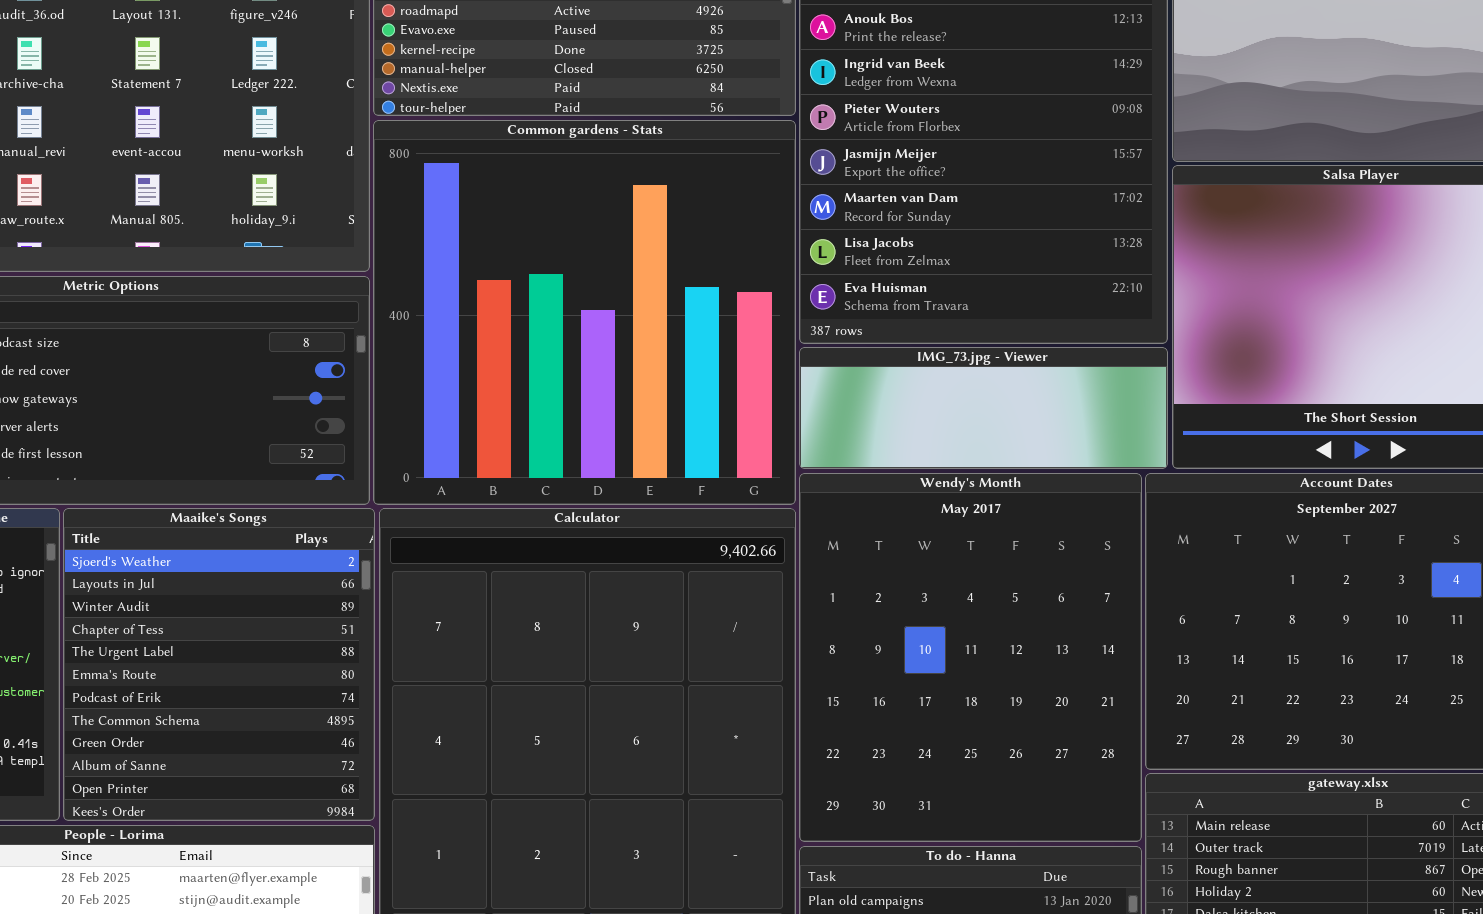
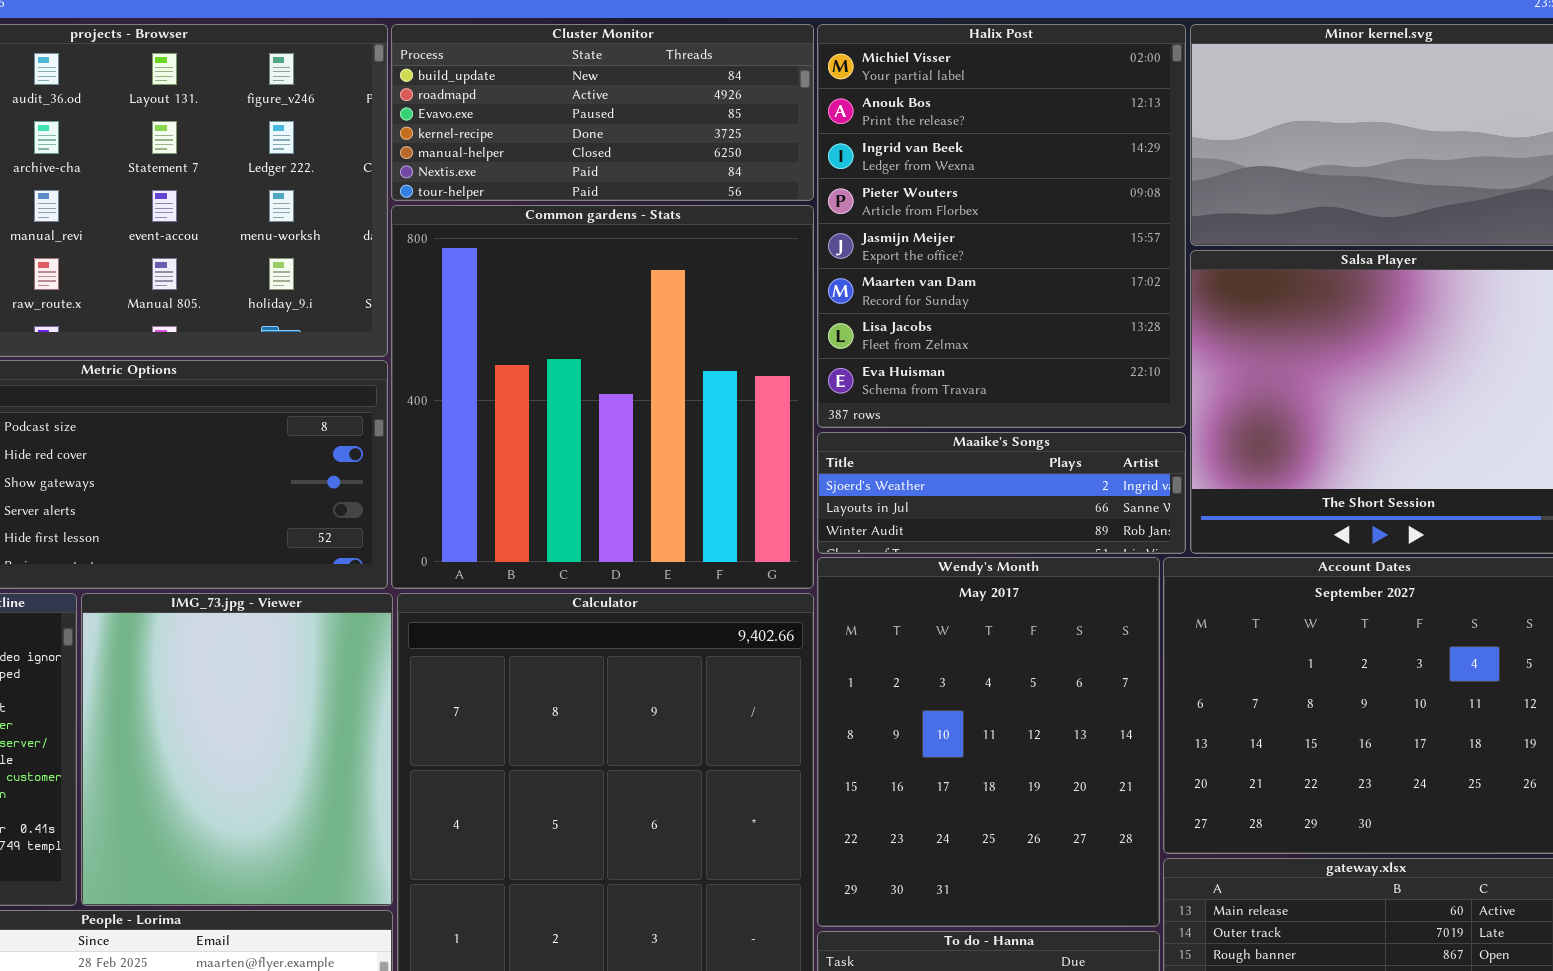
IMG_73.jpg - Viewer: [799,347,1168,469] -> [81,593,393,906], moved, resized
Maaike's Songs: [63,508,375,821] -> [817,432,1186,554], moved, resized

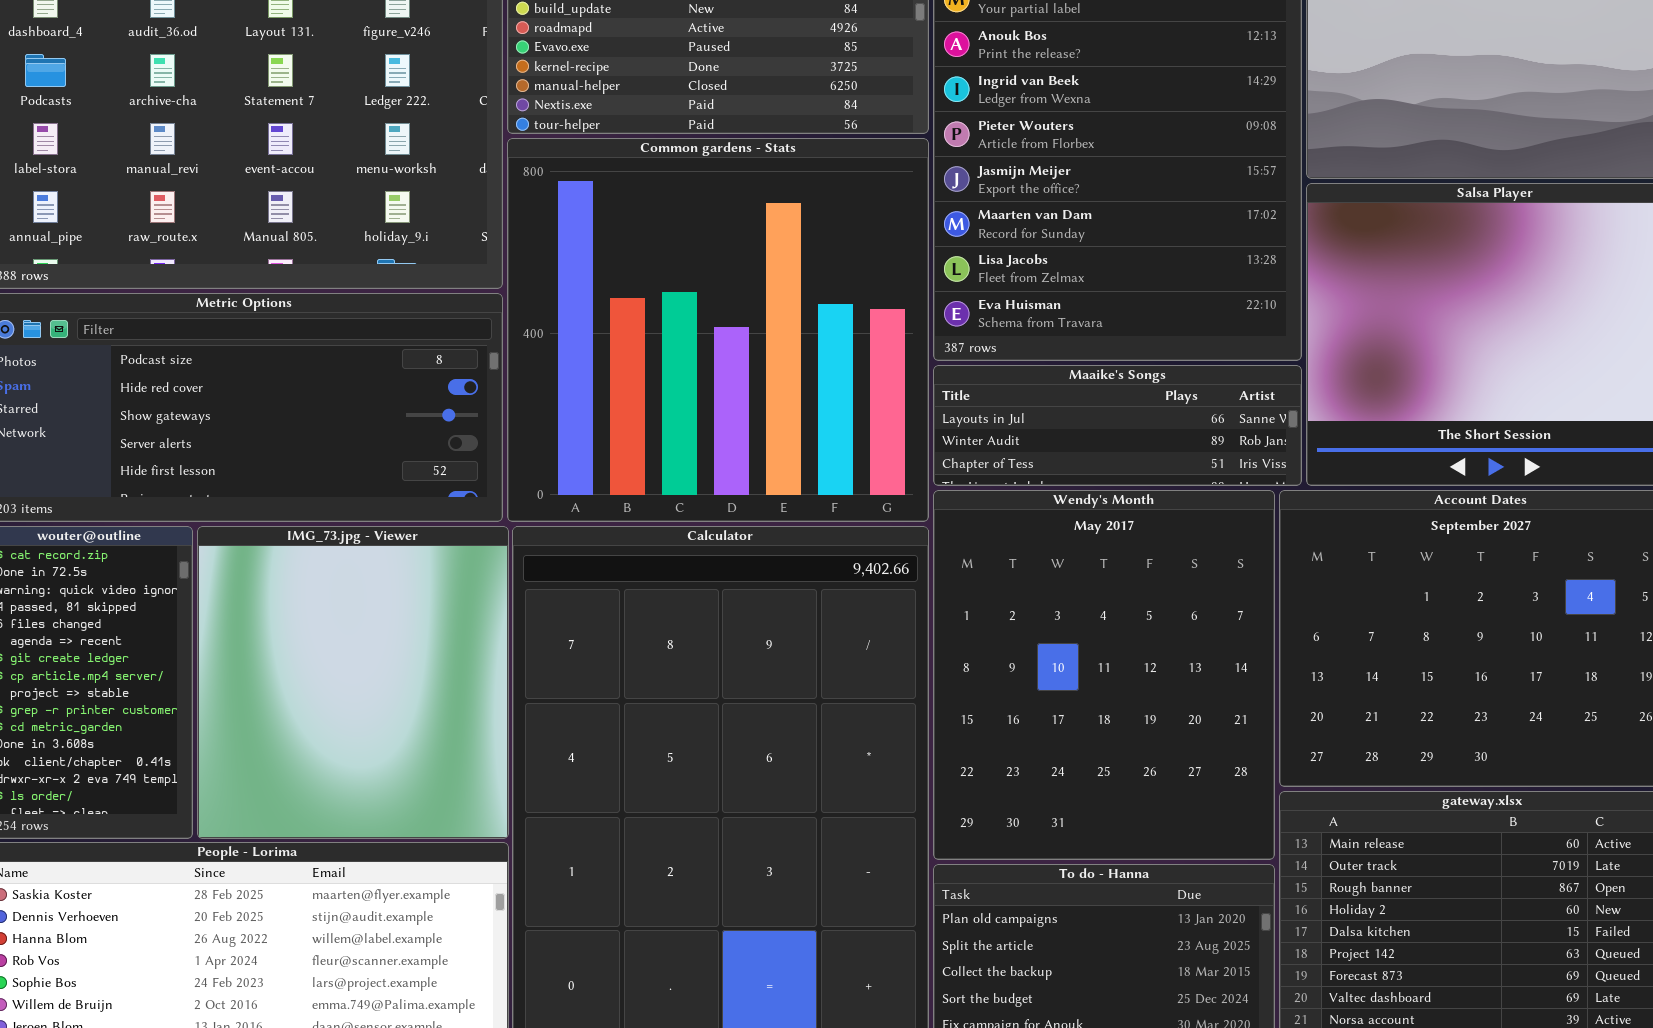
Maaike's Songs: [817,432,1186,554] -> [933,365,1302,486], scrolled down 1 row

